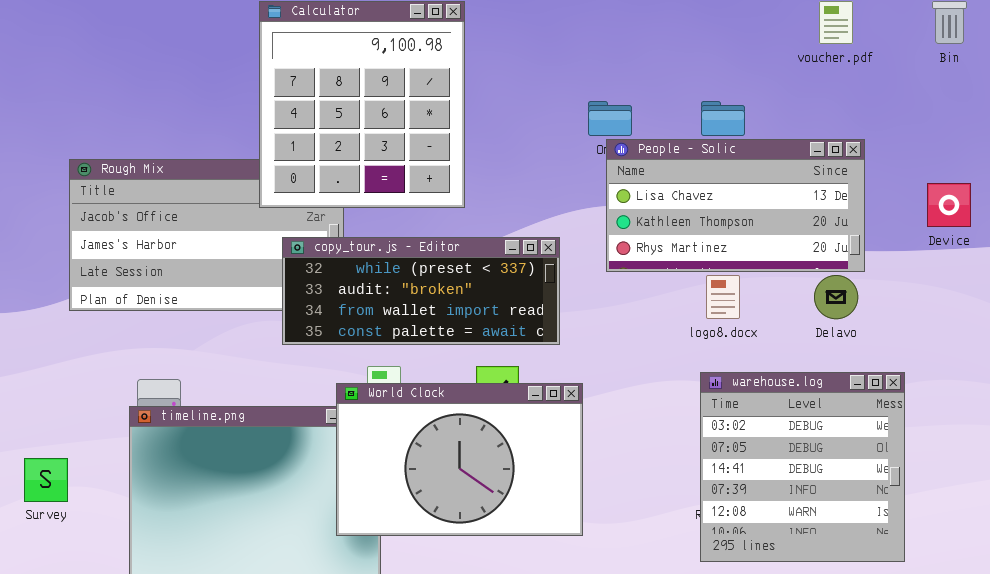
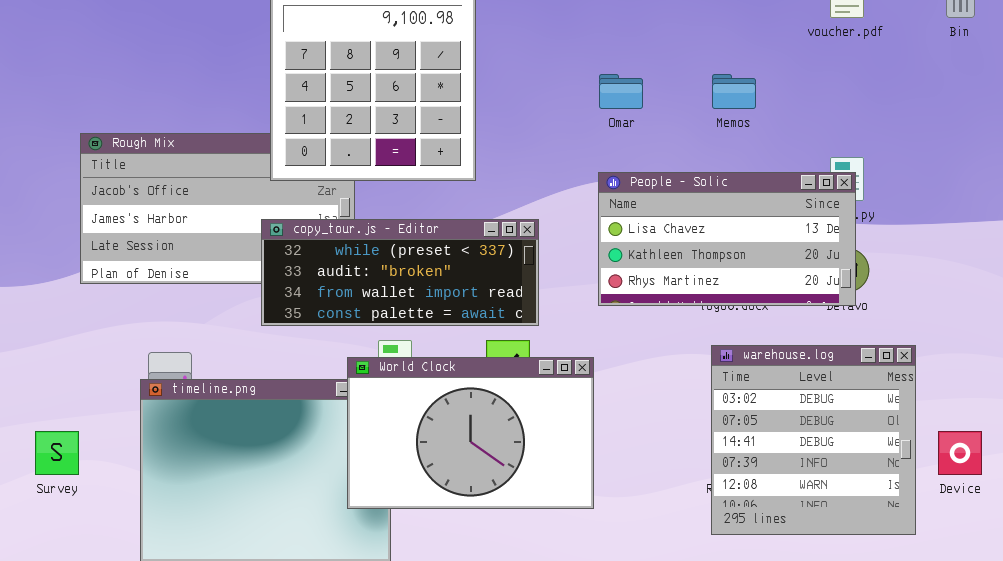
People - Solic: [606,139,865,272] -> [598,172,856,306], moved
Device: [927,183,971,227] -> [938,431,982,475], moved
copy_tour.js - Editor: [282,237,560,345] -> [261,219,539,326], moved

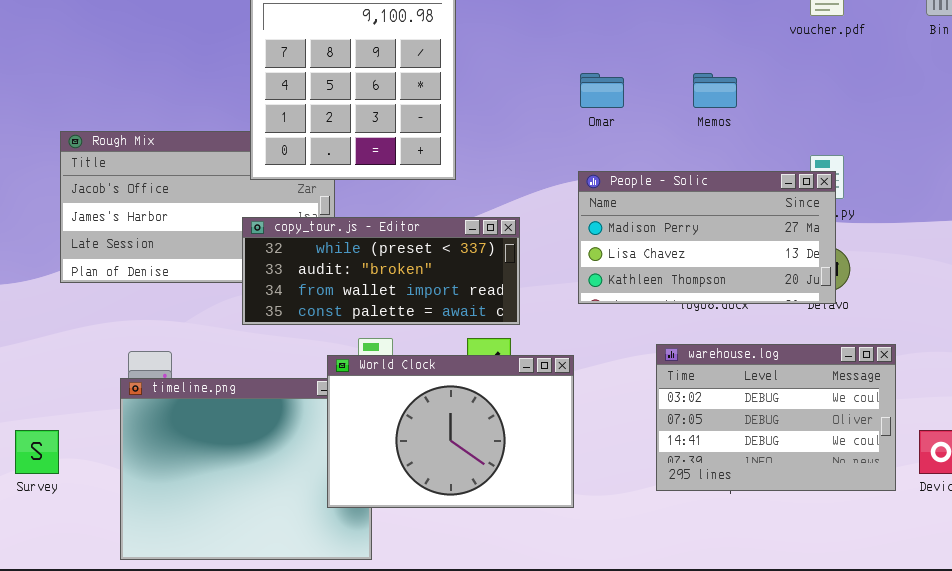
People - Solic: [598,172,856,306] -> [578,171,836,304], scrolled up 1 row
warehouse.log: [711,345,916,535] -> [656,344,896,491], resized

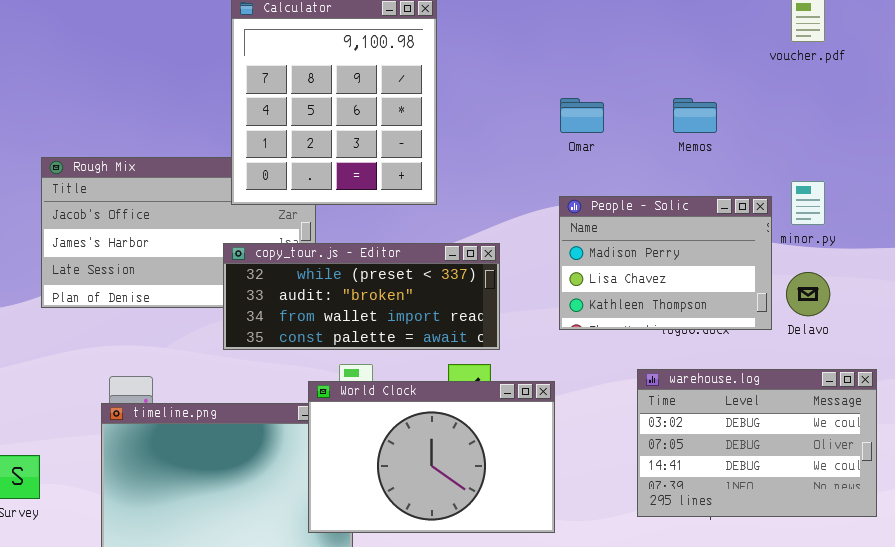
People - Solic: [578,171,836,304] -> [559,196,772,330], resized

